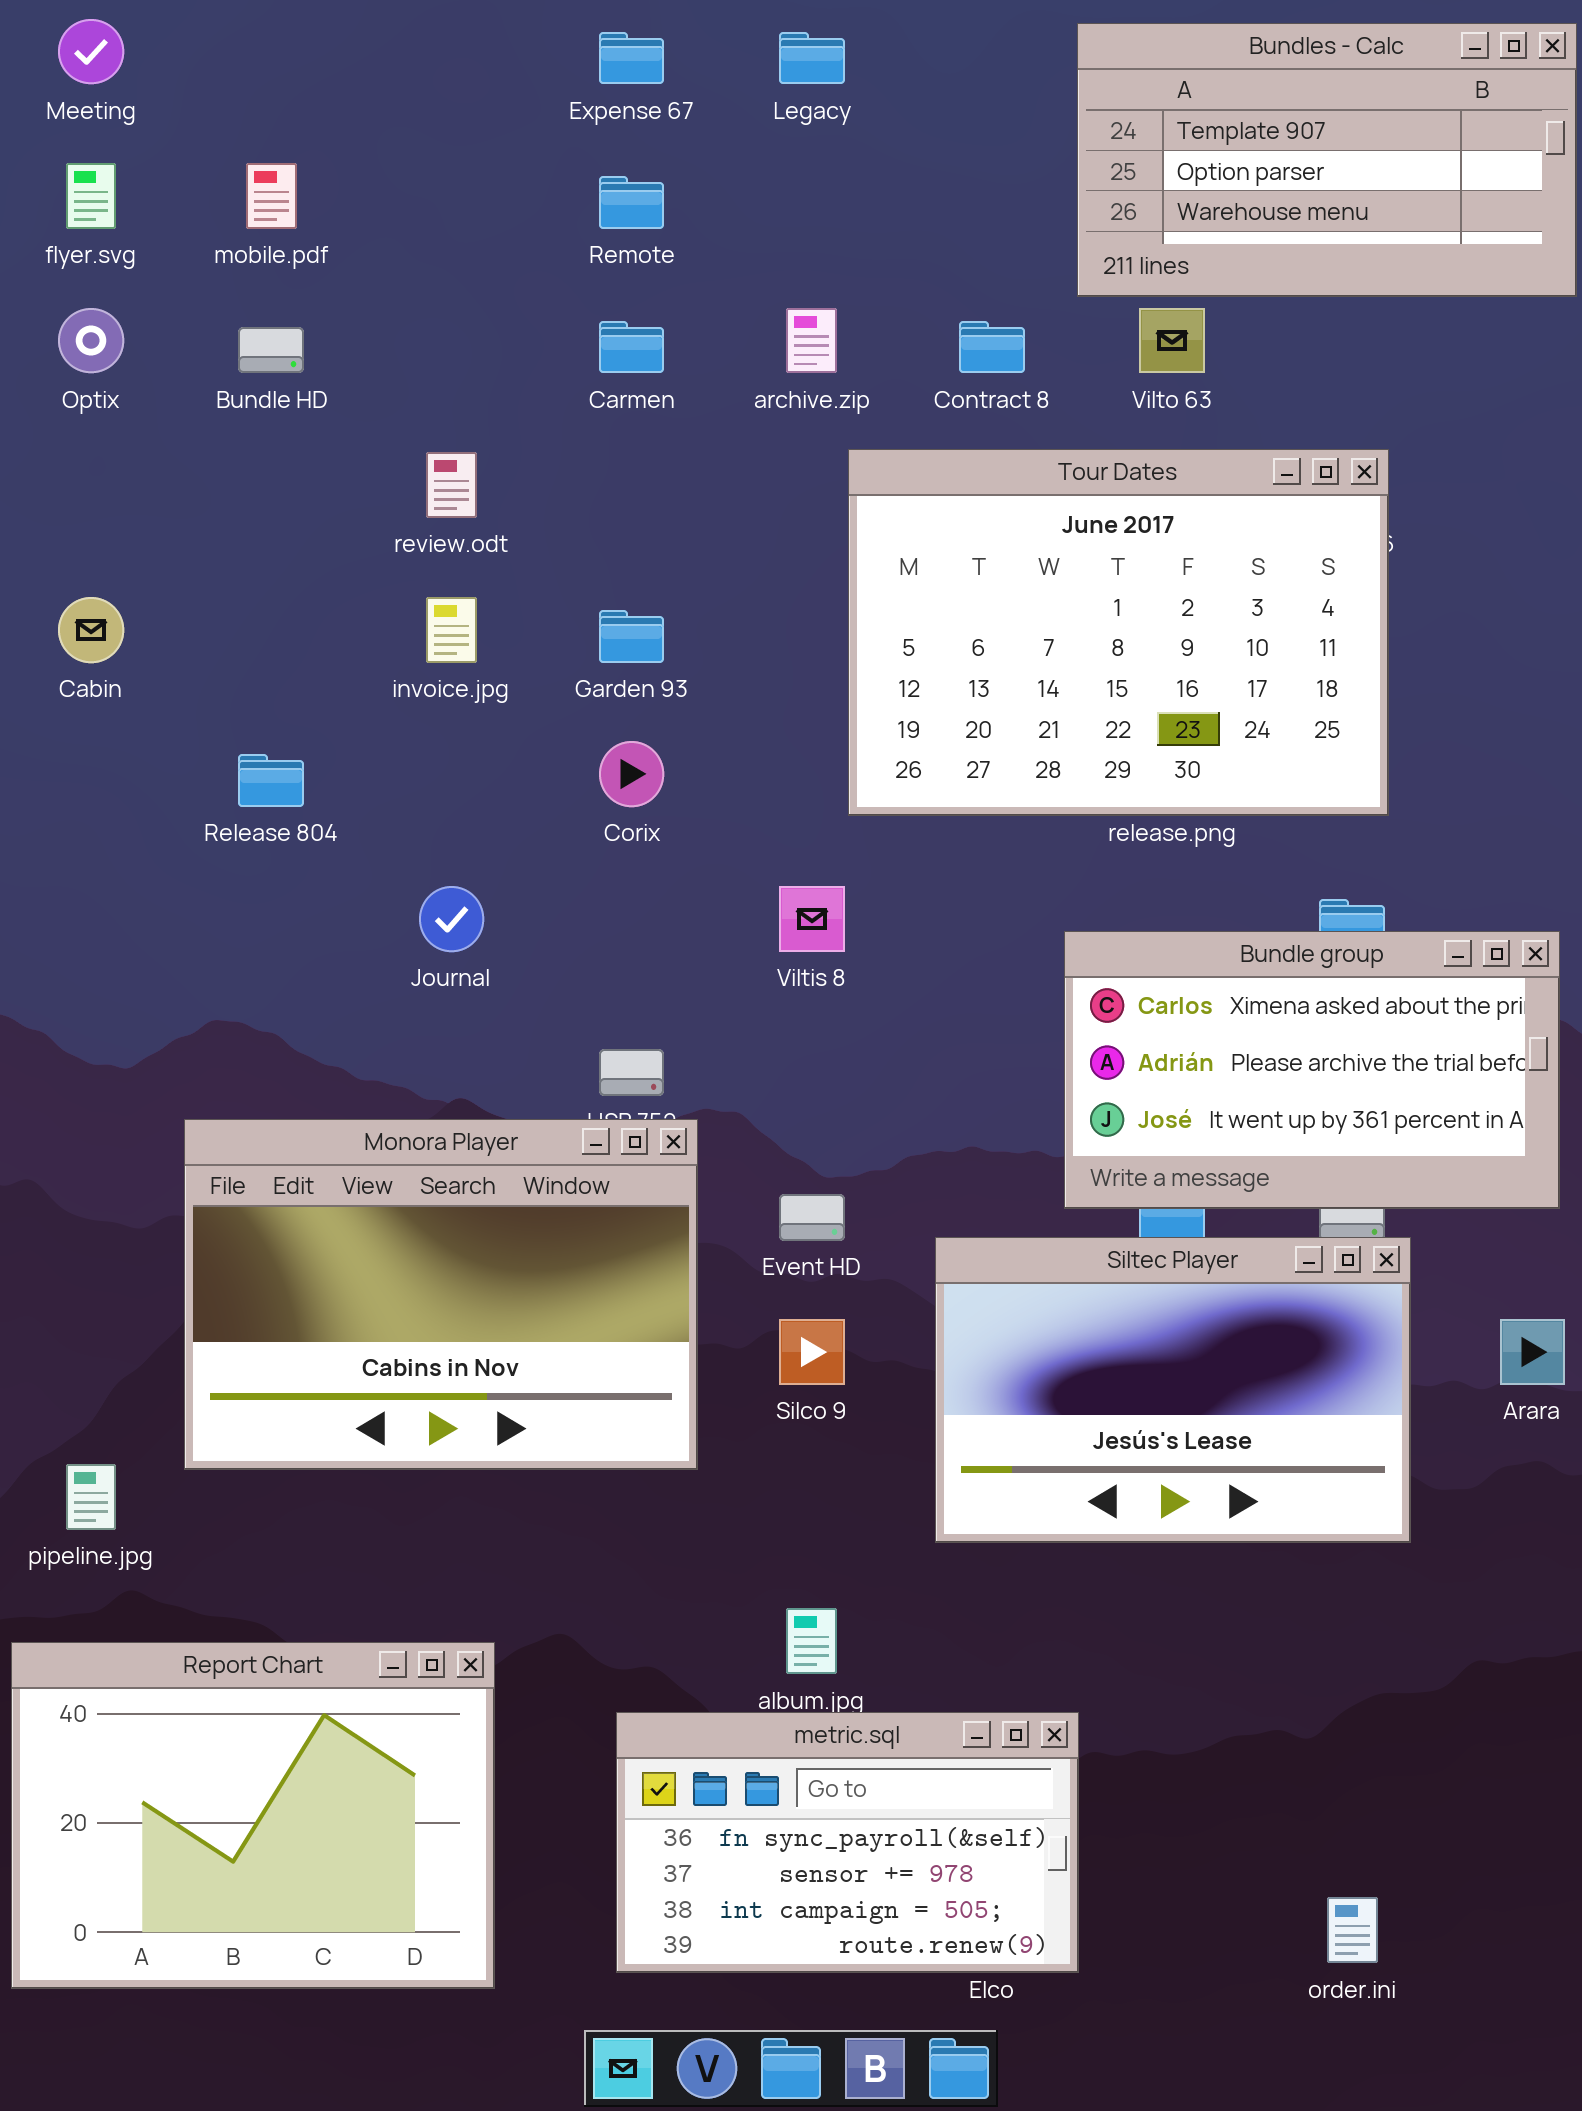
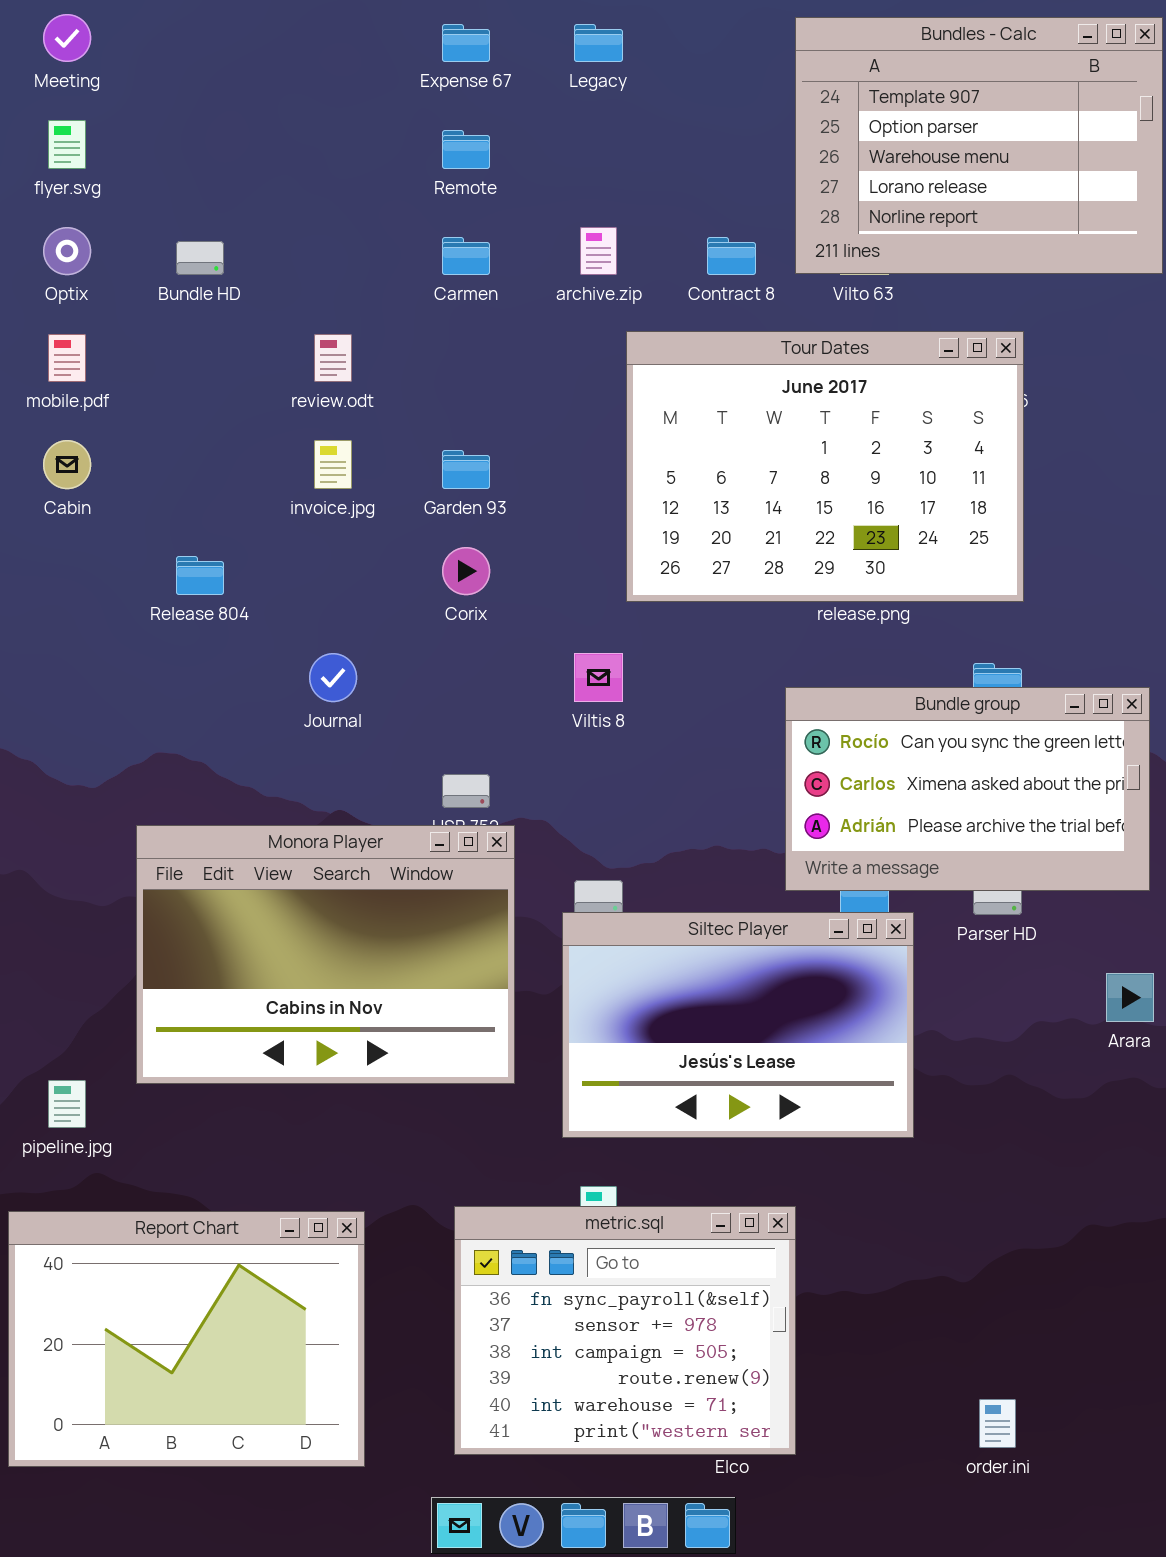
Bundles - Calc: [1077,23,1577,297] -> [795,17,1163,274], resized
mobile.pdf: [246,163,297,229] -> [48,334,86,382], moved
Bundle group: [1064,931,1560,1209] -> [785,687,1150,891], scrolled up 1 row
Siltec Player: [935,1237,1411,1543] -> [562,912,914,1138], moved
metric.sql: [616,1712,1079,1973] -> [454,1206,796,1455], resized

